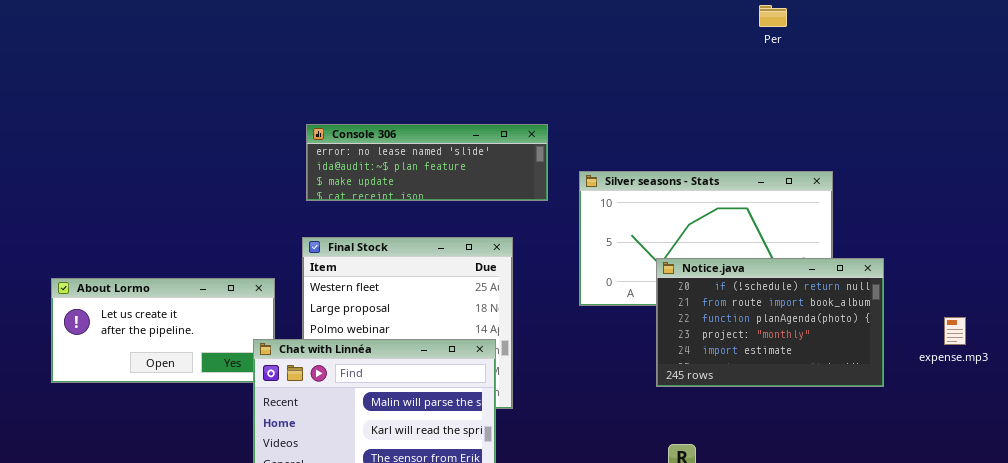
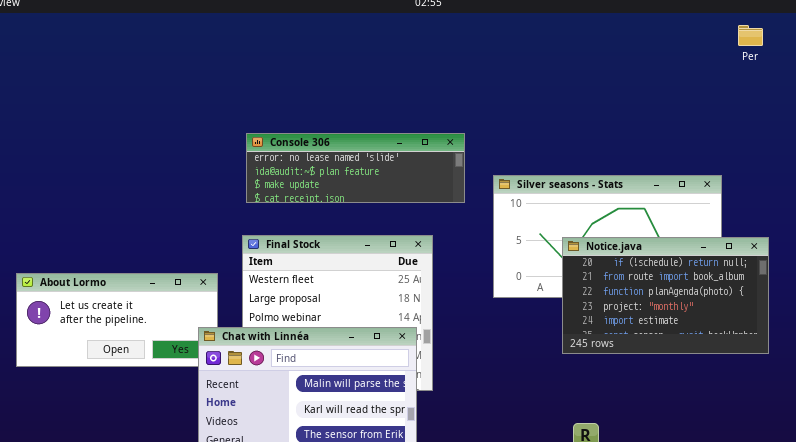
Per: [759,5,787,27] -> [738,25,763,46], moved
Notice.java: [656,258,884,387] -> [562,237,769,354], moved

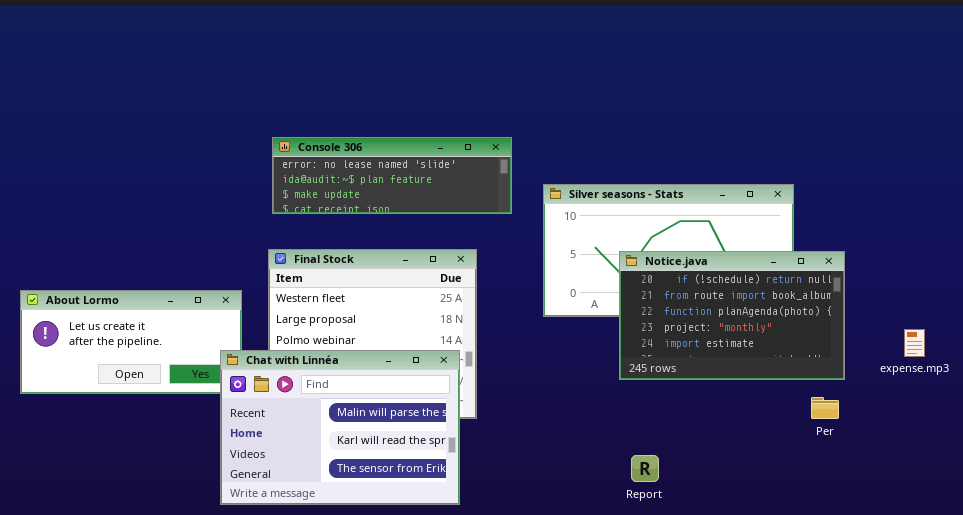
Per: [738,25,763,46] -> [811,397,839,419], moved

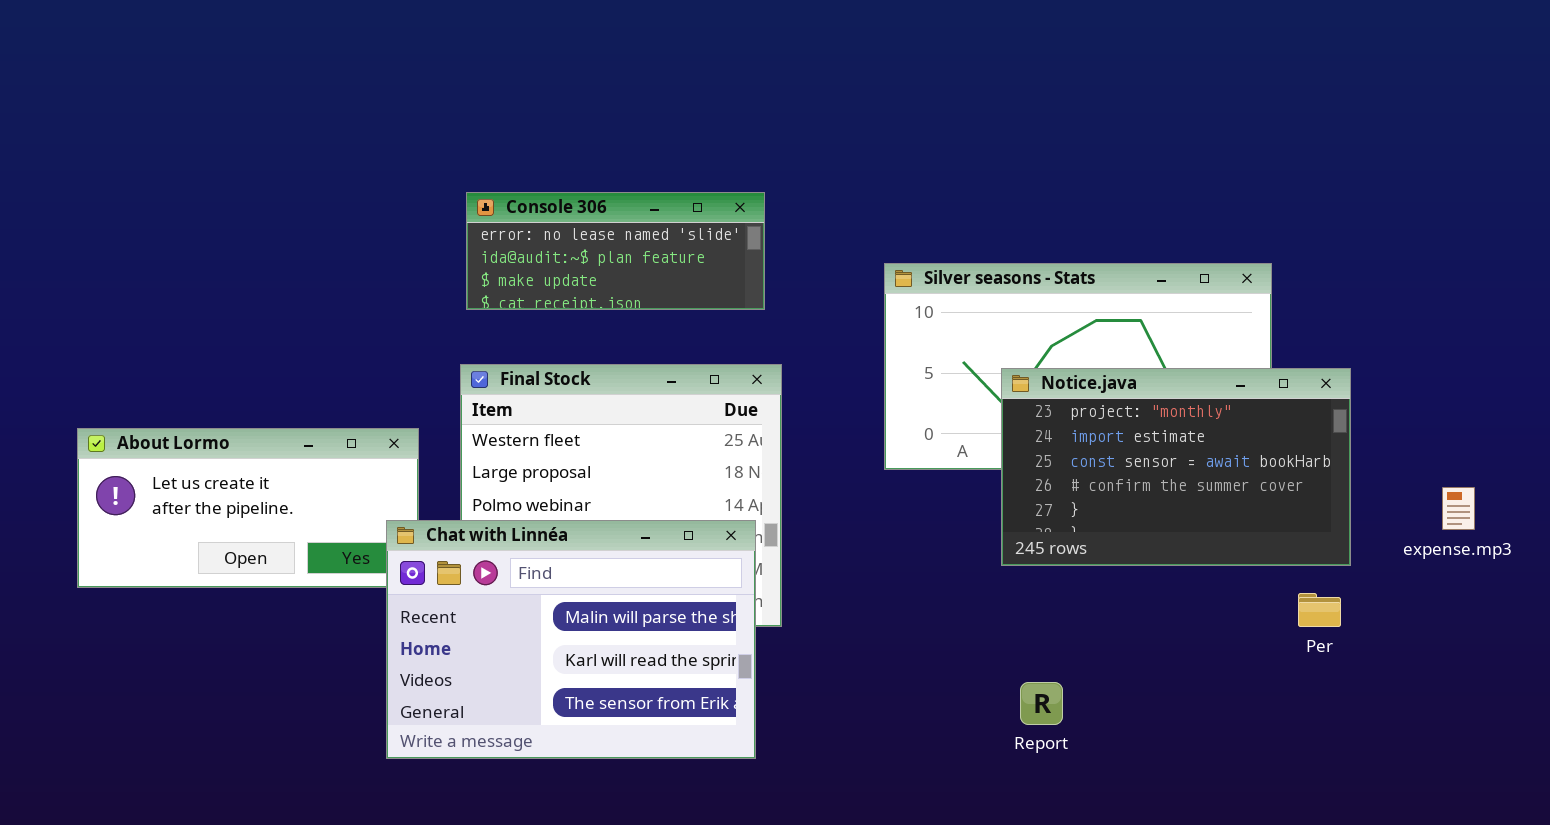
Console 306: [272,137,512,214] -> [466,192,765,310], resized
Notice.java: [619,251,845,380] -> [1001,368,1351,566], scrolled down 3 rows

